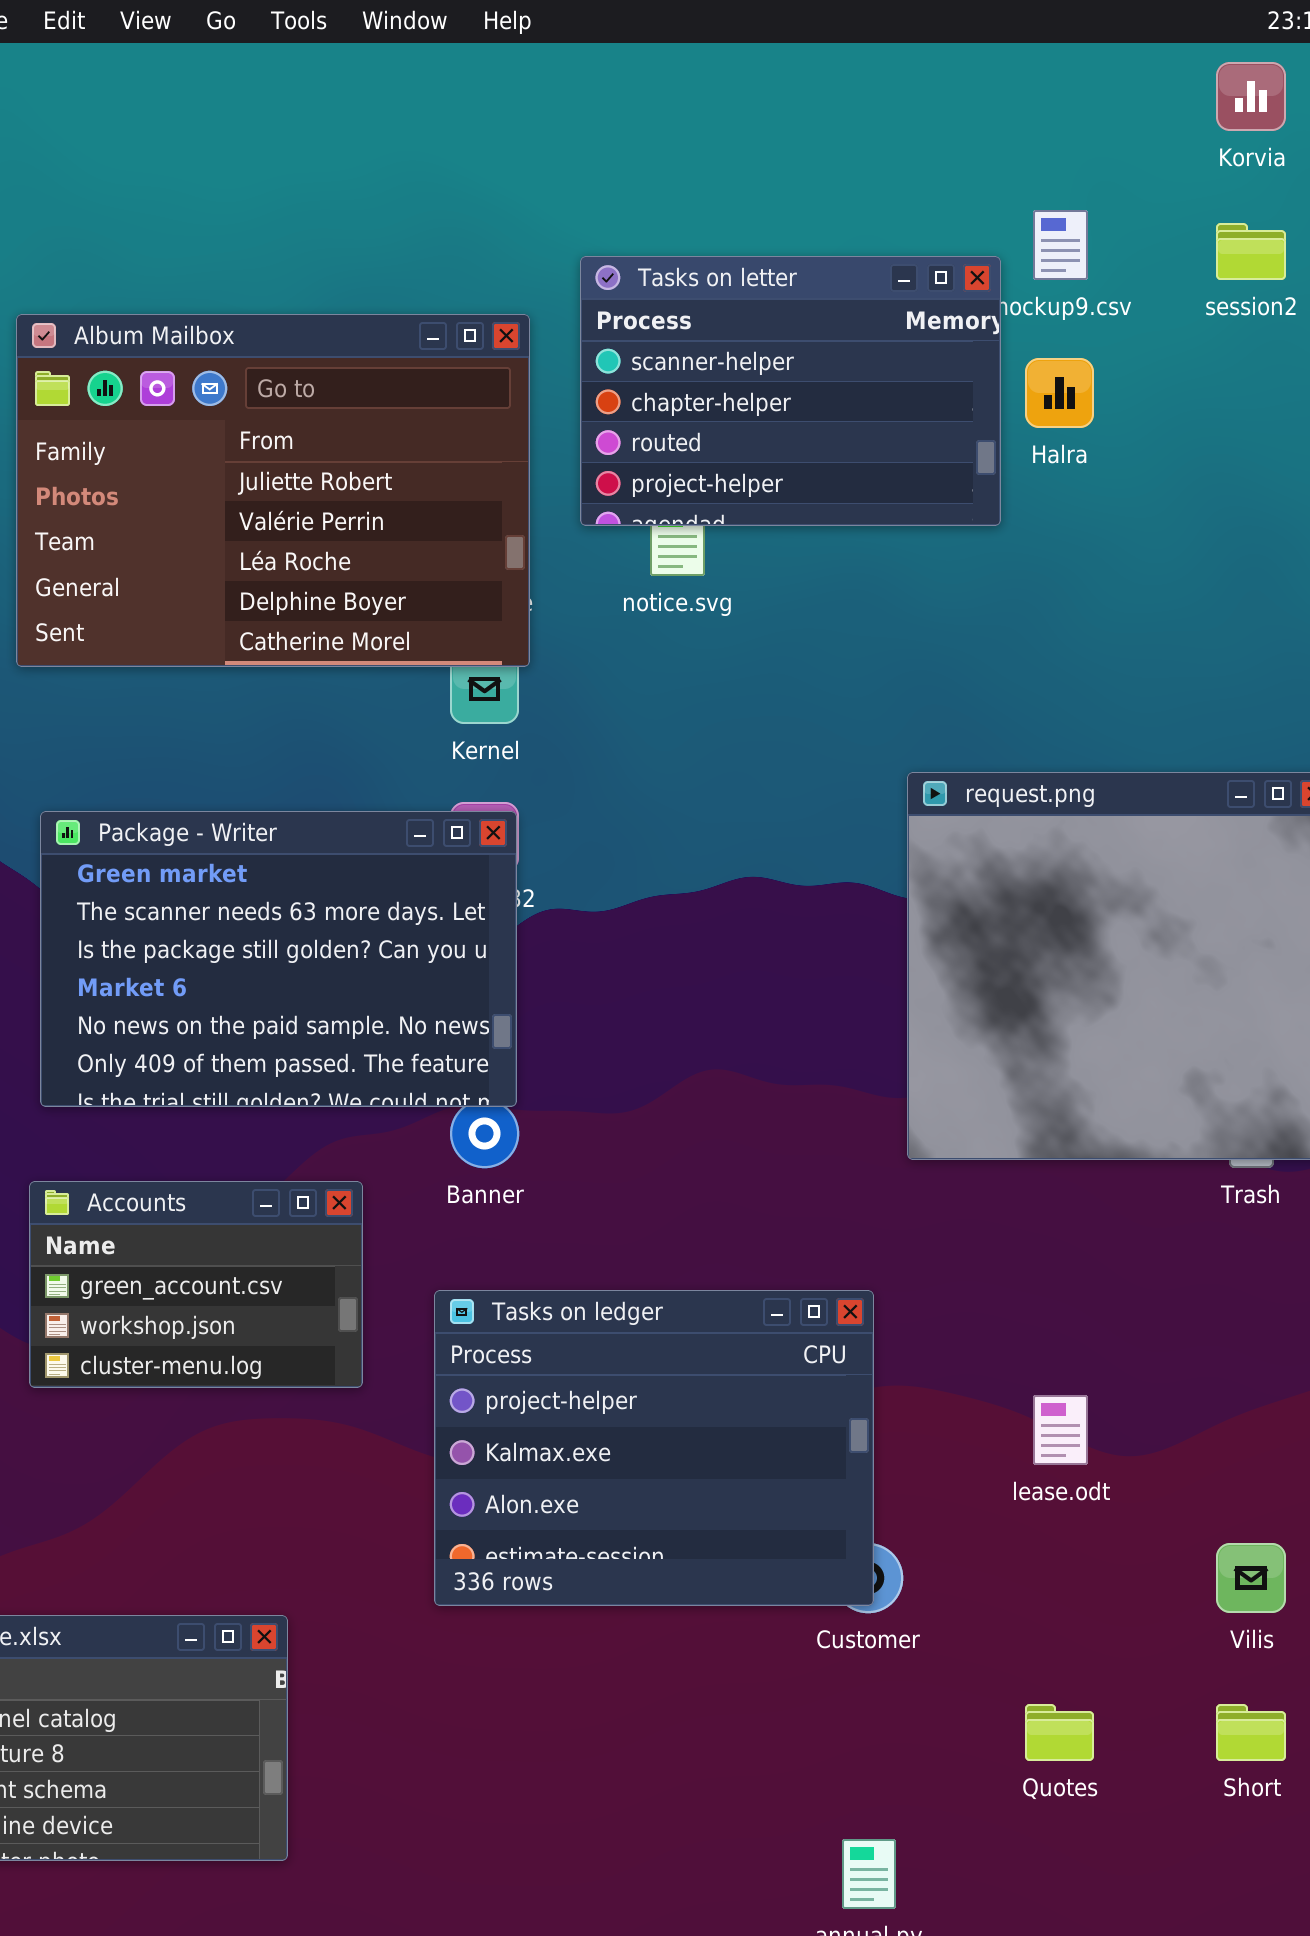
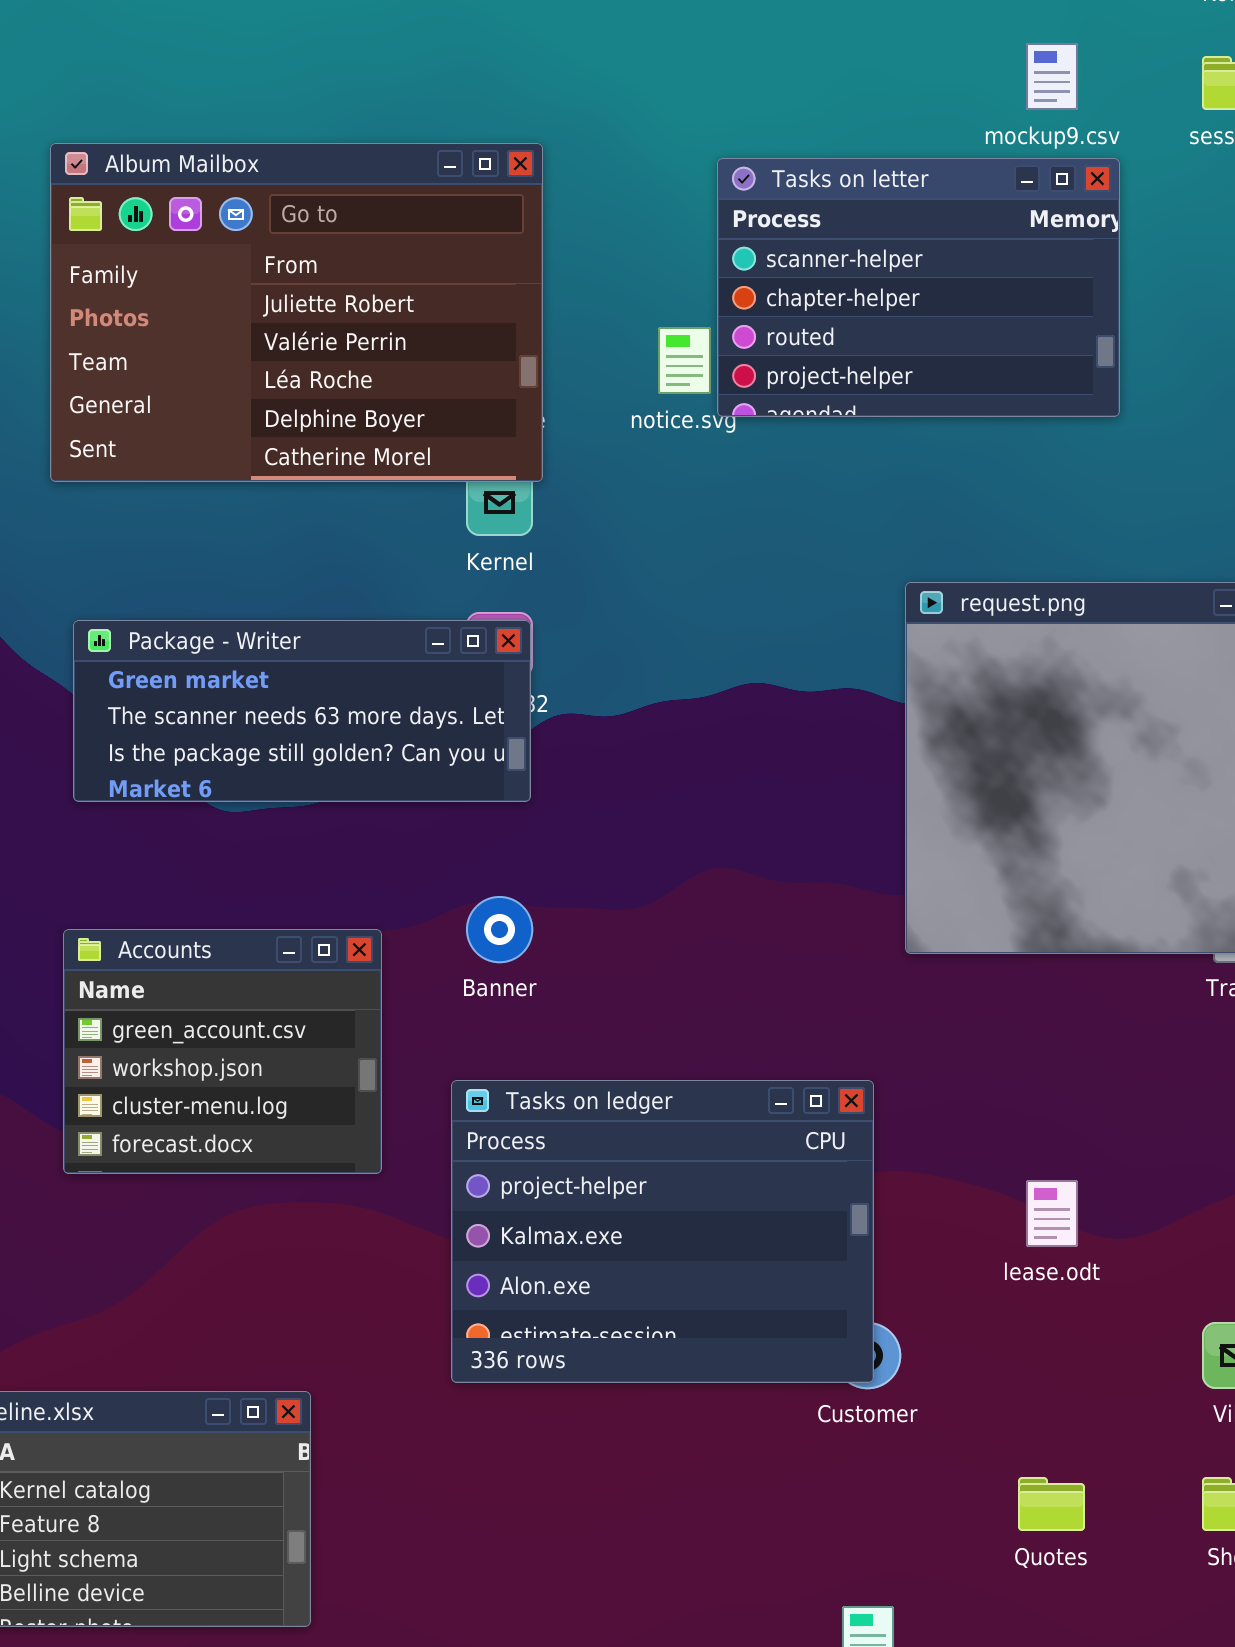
Tasks on letter: [580,256,1001,526] -> [717,158,1120,417], moved
Package - Writer: [40,811,517,1107] -> [73,620,531,802], resized
Accounts: [29,1181,363,1388] -> [63,929,382,1174], resized

